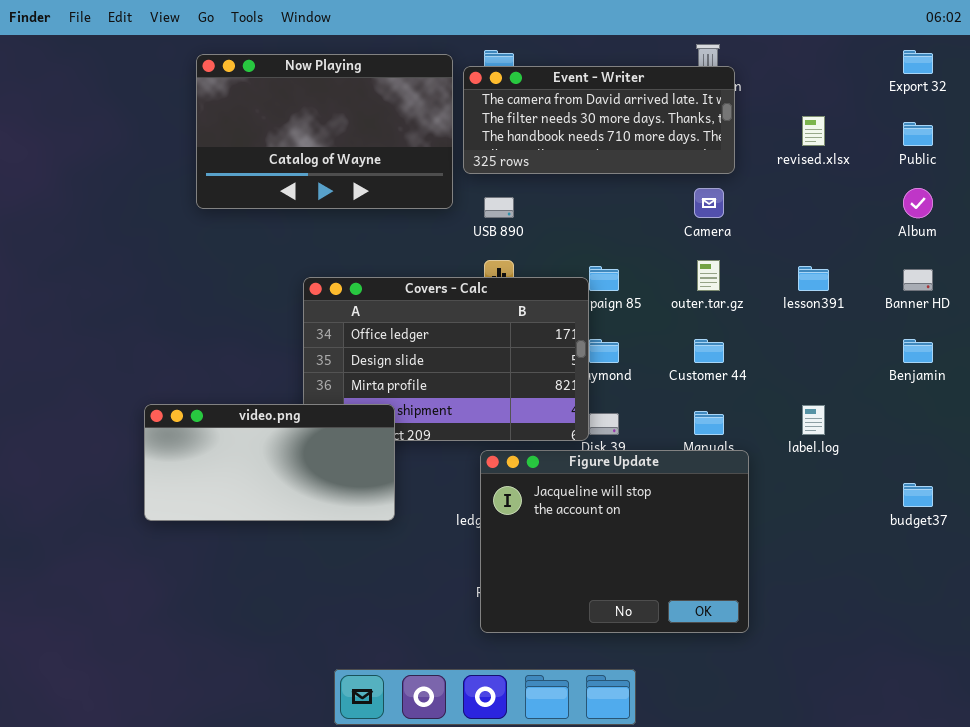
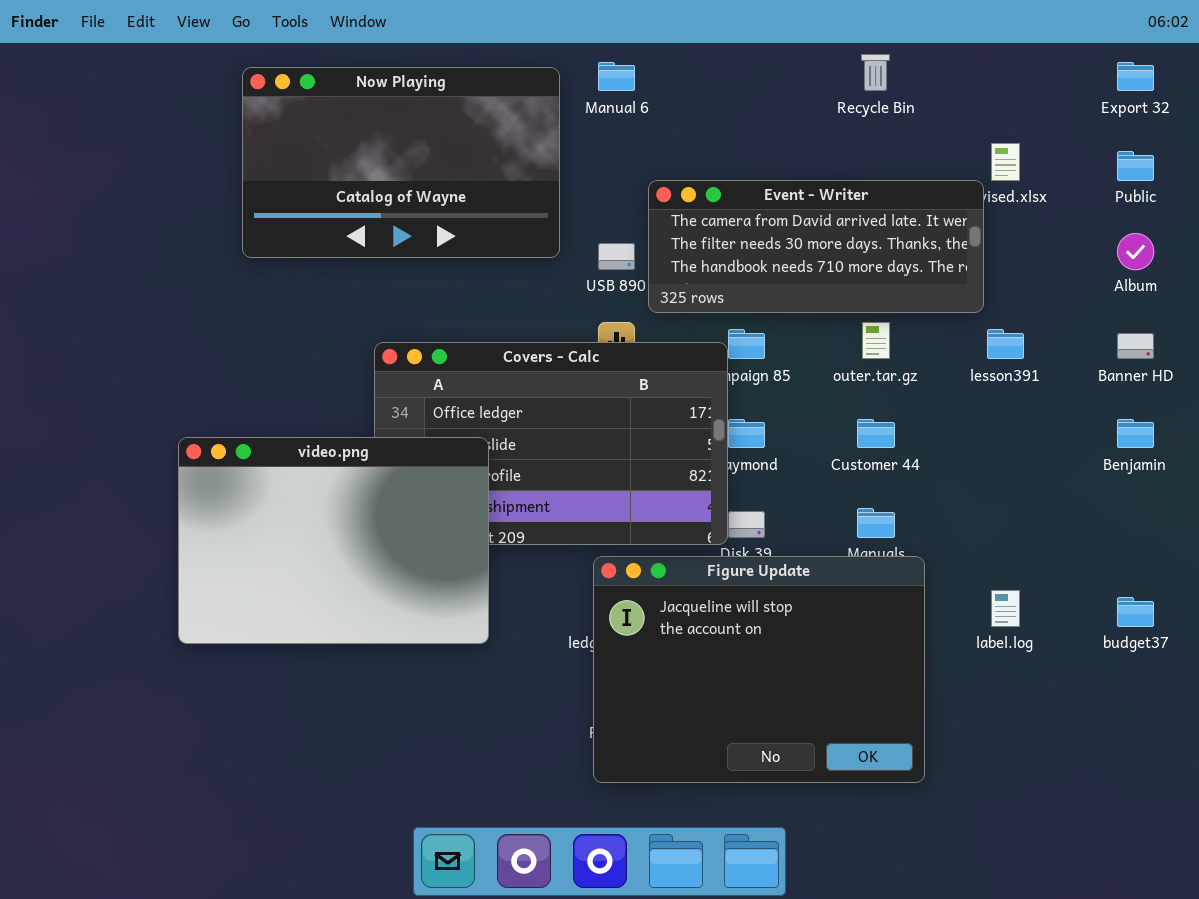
Event - Writer: [463,66,735,174] -> [648,180,984,313], moved
video.png: [144,404,395,521] -> [178,437,489,644], resized
label.log: [802,405,825,435] -> [991,590,1020,627], moved

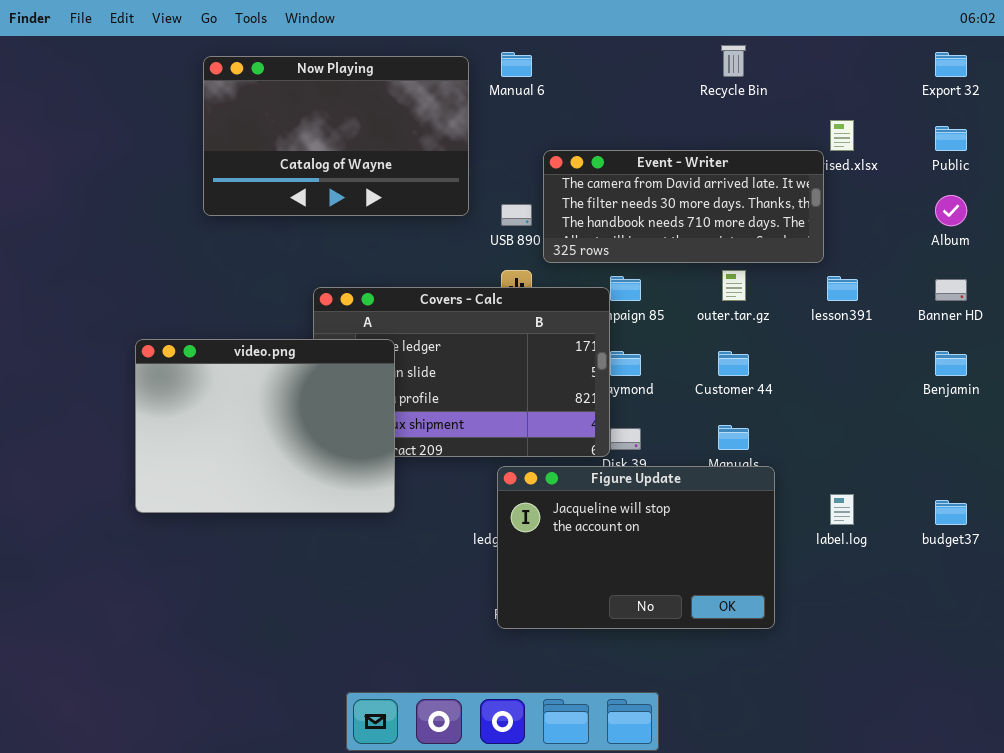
video.png: [178,437,489,644] -> [135,339,395,513], moved
Figure Update: [593,556,925,783] -> [497,466,775,629], resized

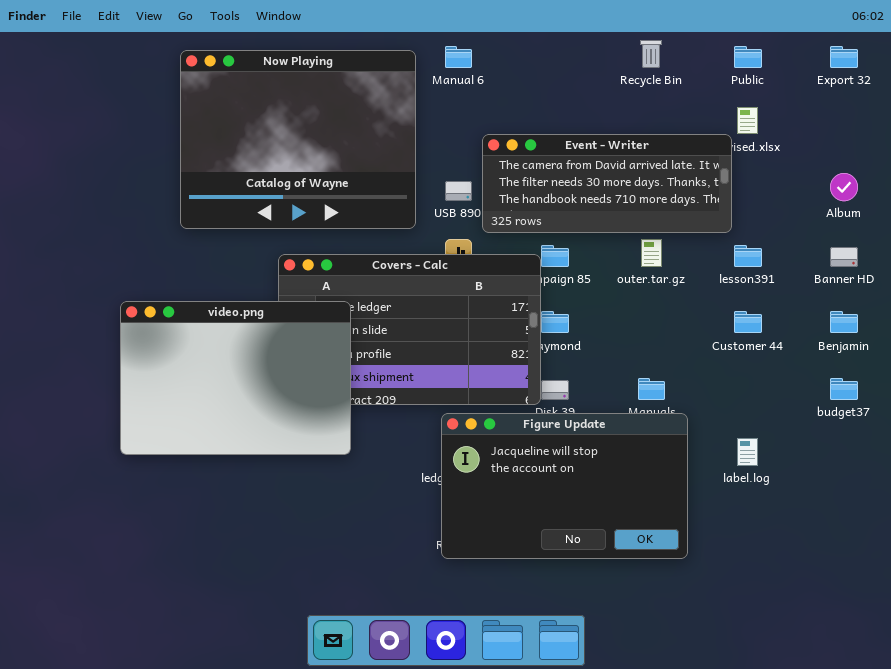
Now Playing: [203,56,469,216] -> [180,50,416,229], resized
Public: [935,126,967,151] -> [734,46,762,68], moved
Customer 44: [718,351,749,376] -> [734,311,762,333], moved
budget37: [935,500,967,525] -> [830,378,858,400], moved

